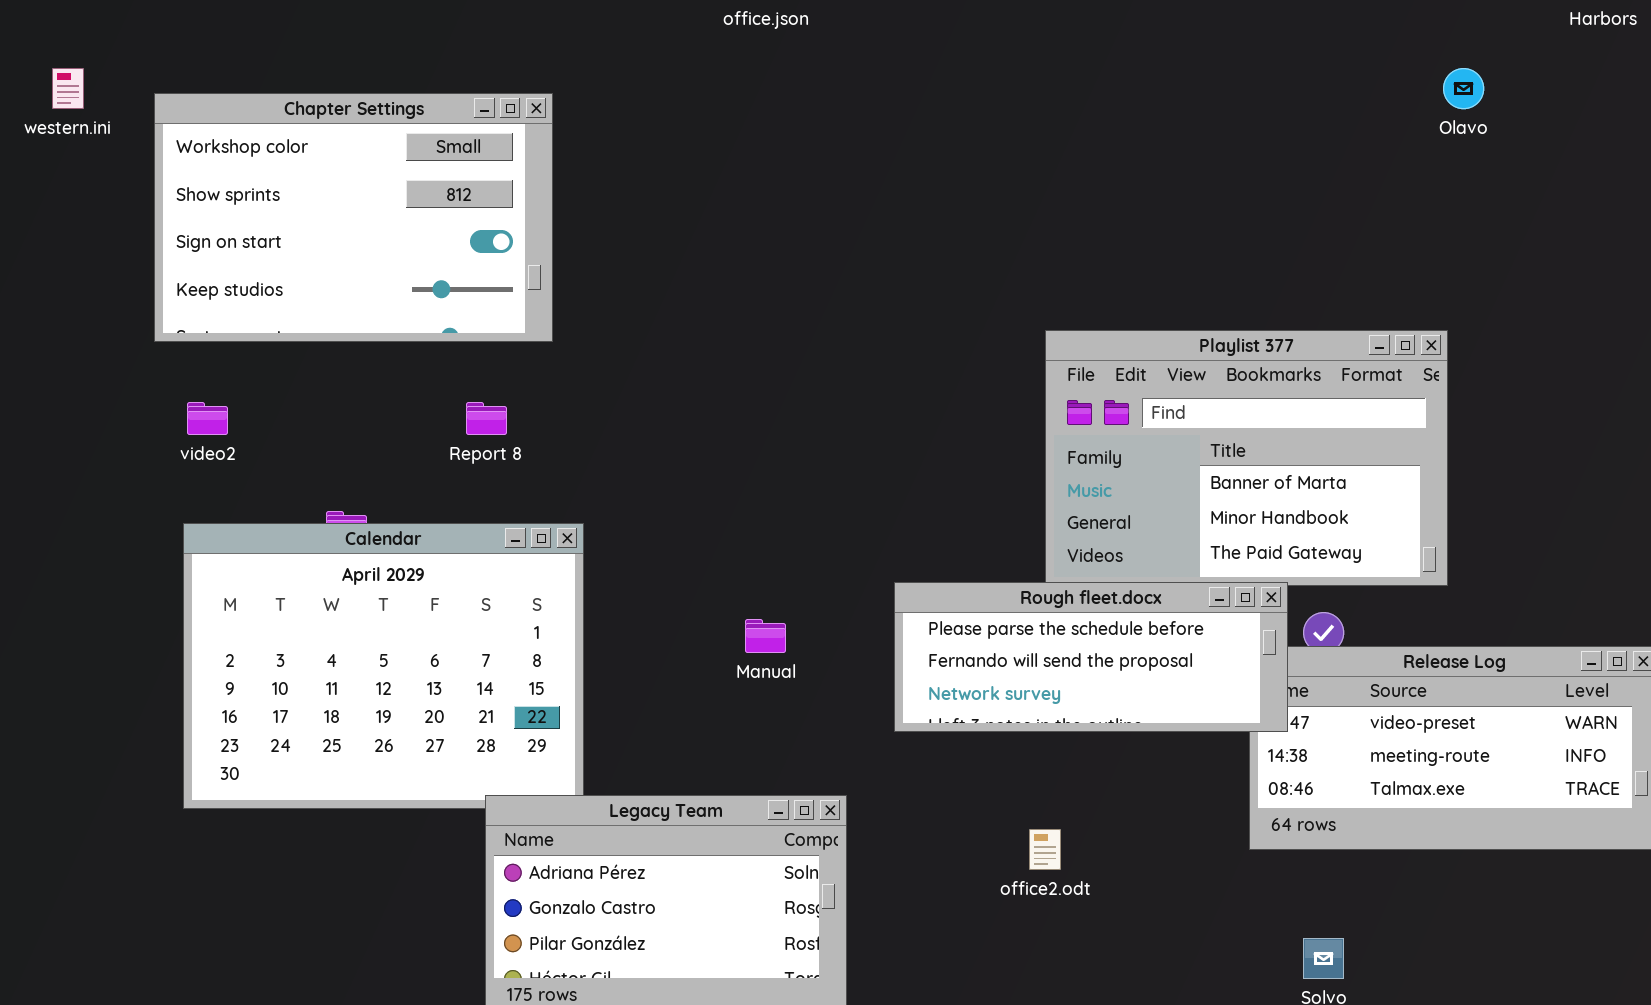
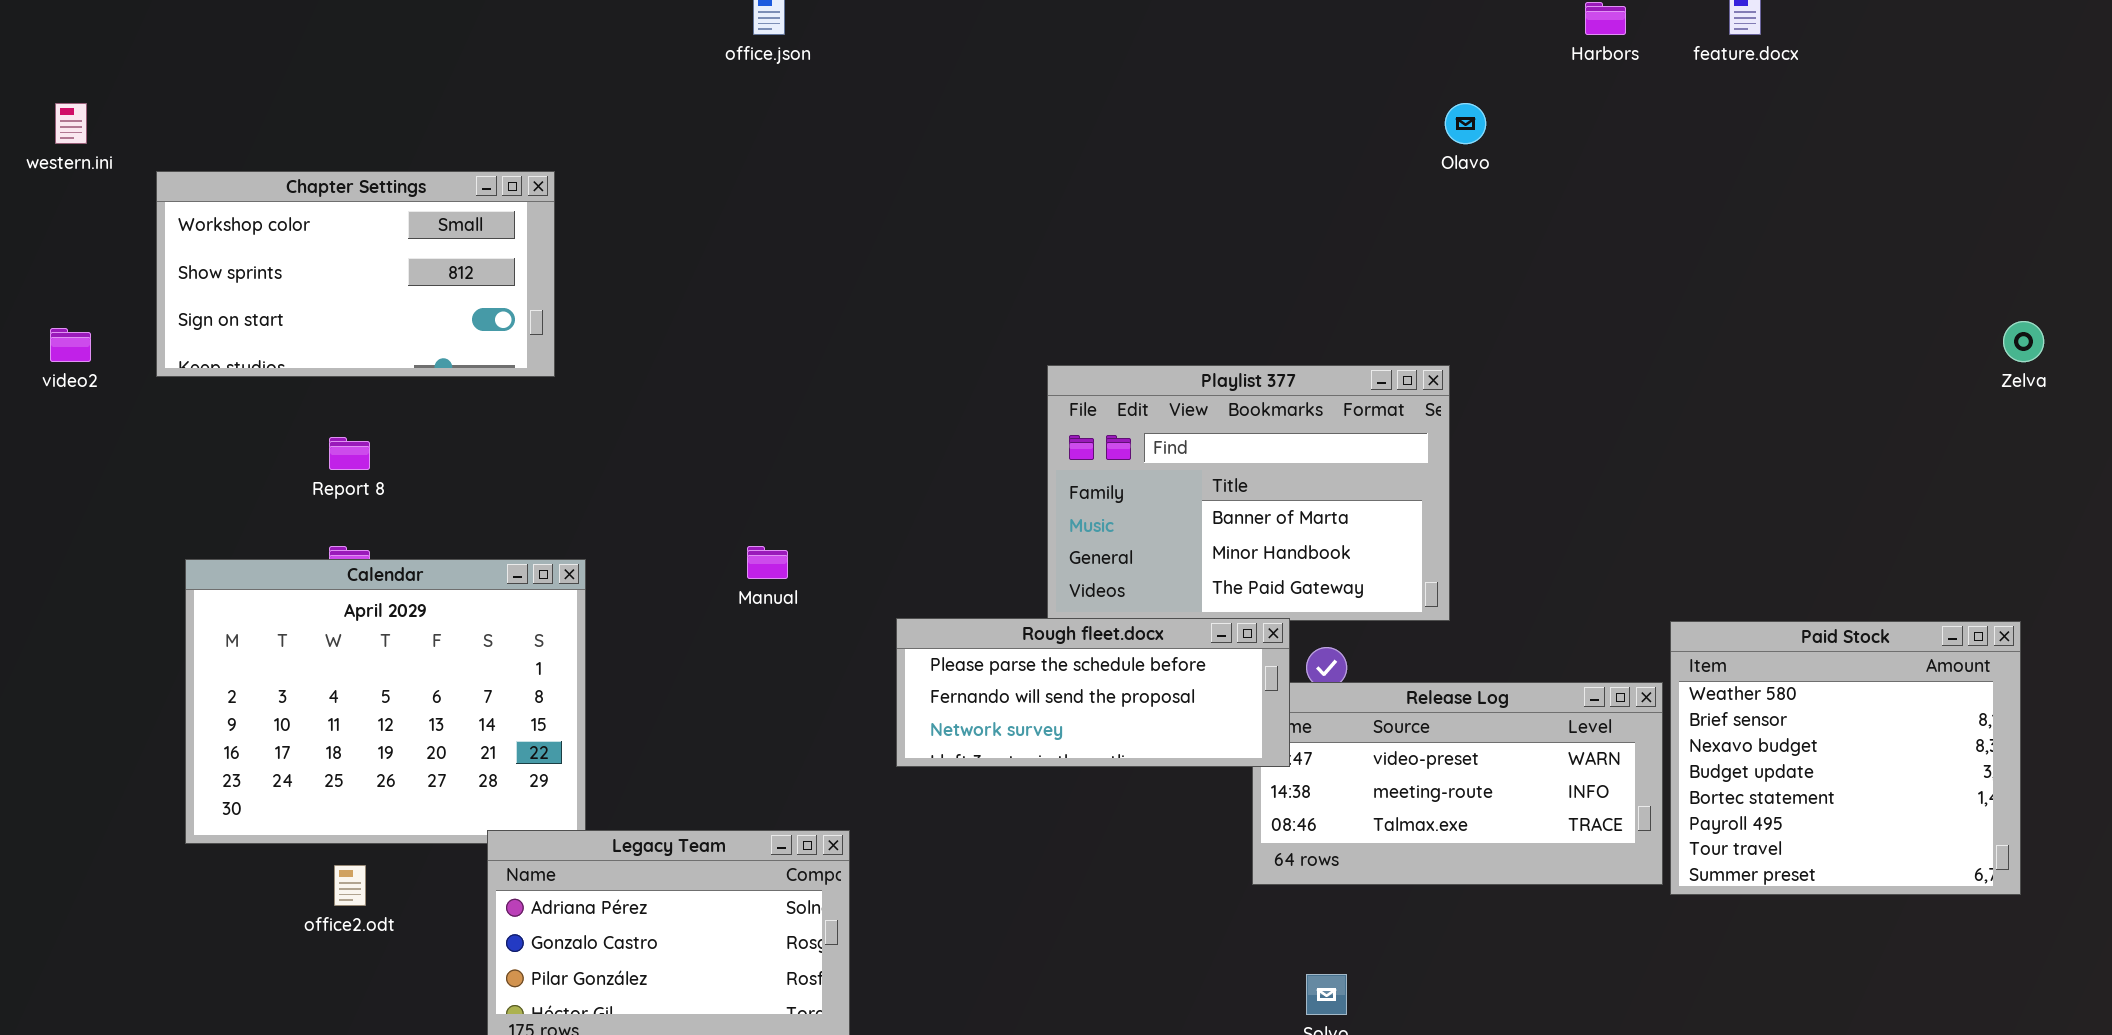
Chapter Settings: [154,93,553,342] -> [156,171,555,377], resized
video2: [187,402,228,435] -> [50,328,91,362], moved
Report 8: [466,402,507,435] -> [329,437,370,470], moved
Manual: [745,619,786,653] -> [747,546,788,579], moved
office2.odt: [1029,829,1061,870] -> [334,865,366,906], moved

